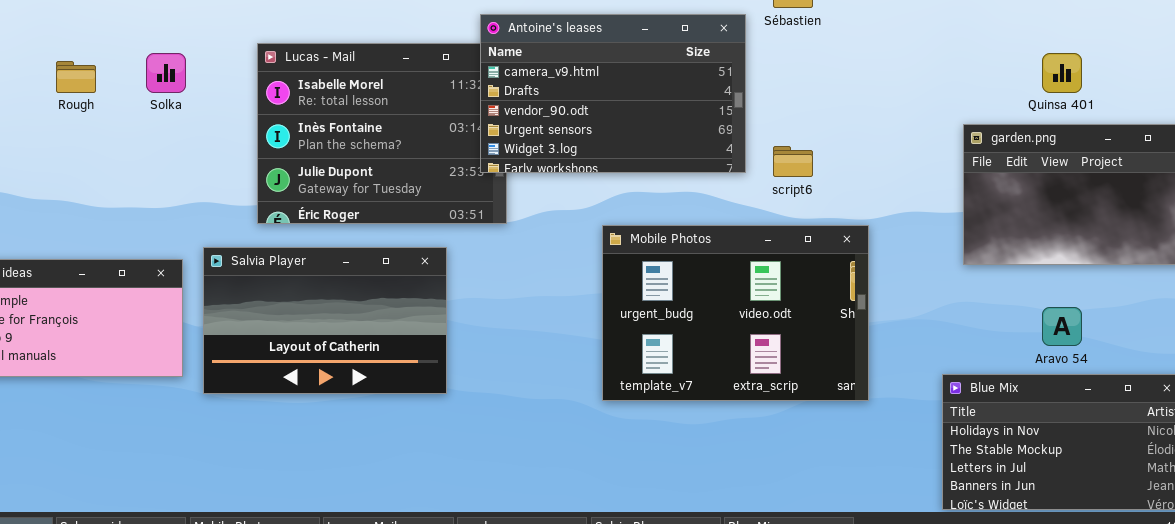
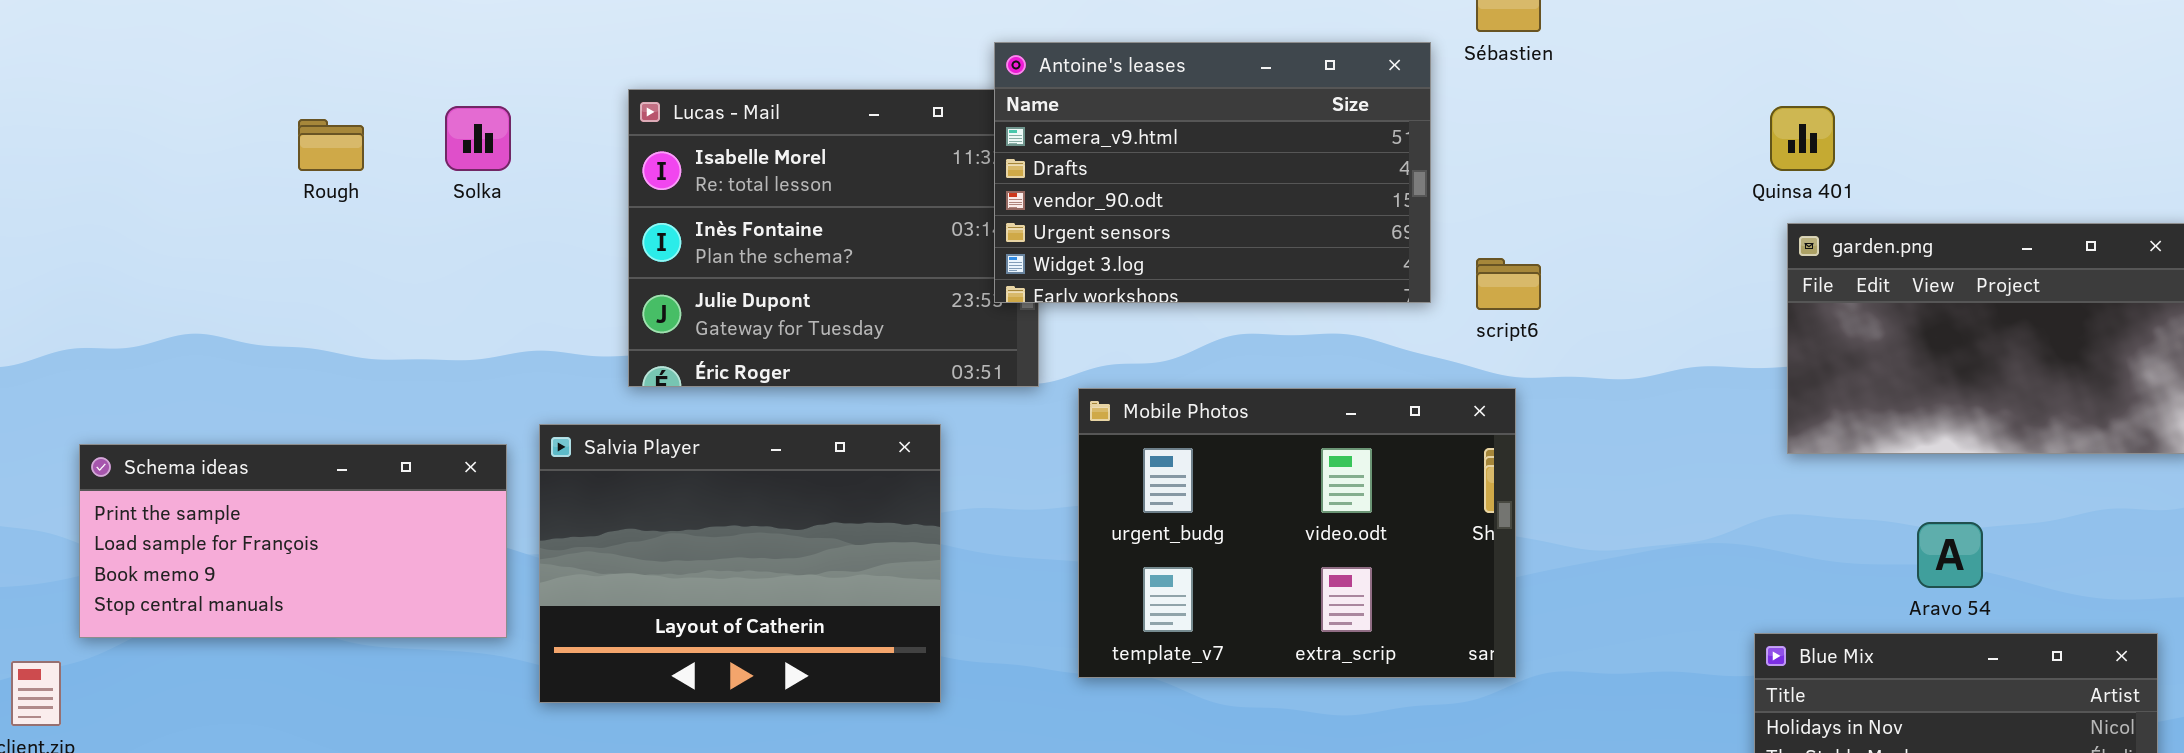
Quinsa 401: [1042,53,1082,93] -> [1770,106,1835,171], moved
Mobile Photos: [602,225,869,401] -> [1078,388,1516,678], moved
Salvia Player: [203,247,447,394] -> [539,424,941,703], resized

